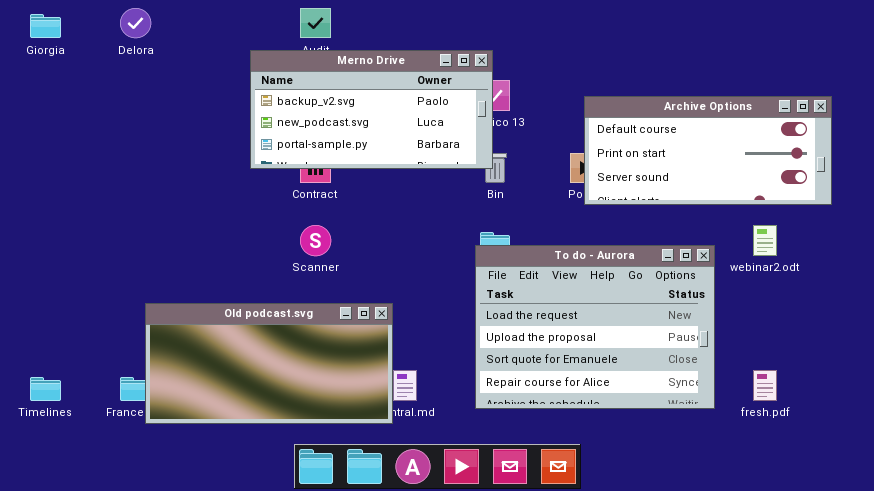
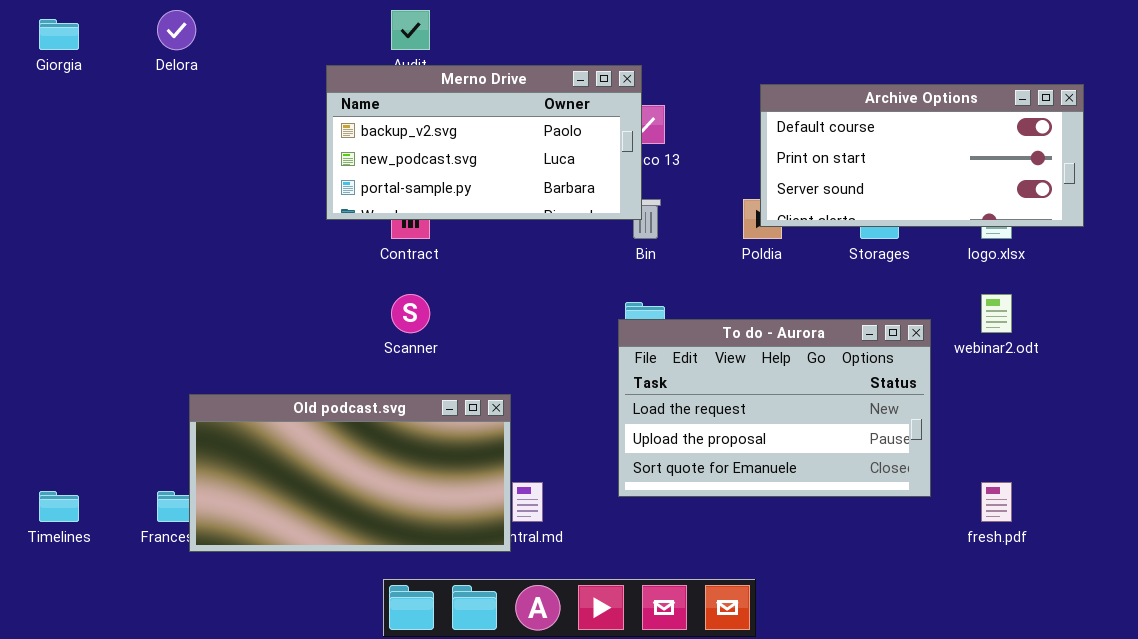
Archive Options: [584,96,832,205] -> [760,84,1084,227], moved
To do - Aurora: [475,245,715,409] -> [618,319,931,497], resized

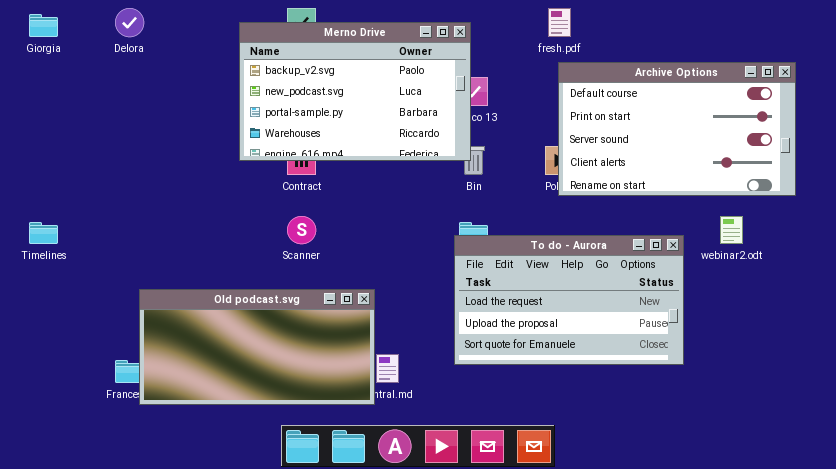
Merno Drive: [326,65,642,220] -> [239,22,471,161], resized
Archive Options: [760,84,1084,227] -> [558,62,796,196], resized
fresh.pdf: [981,482,1012,522] -> [548,8,571,37], moved
Timelines: [39,491,79,522] -> [29,222,58,244], moved

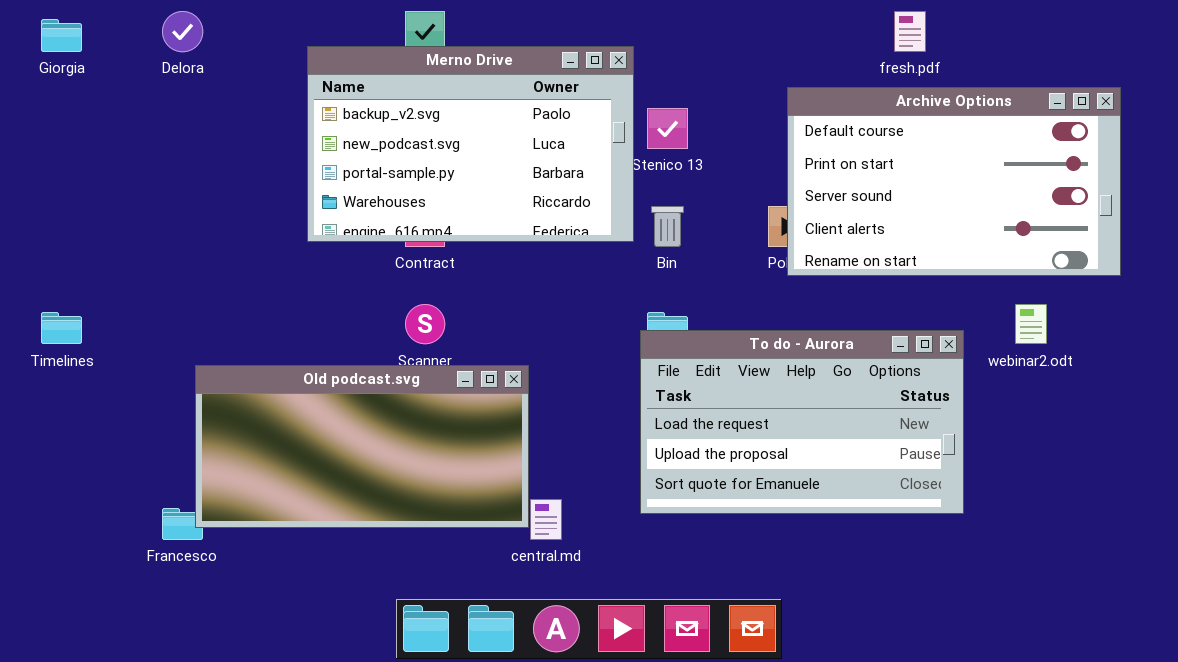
fresh.pdf: [548,8,571,37] -> [894,11,926,52], moved
Merno Drive: [239,22,471,161] -> [307,46,634,242], moved
Old podcast.svg: [139,289,375,405] -> [195,365,529,528], moved

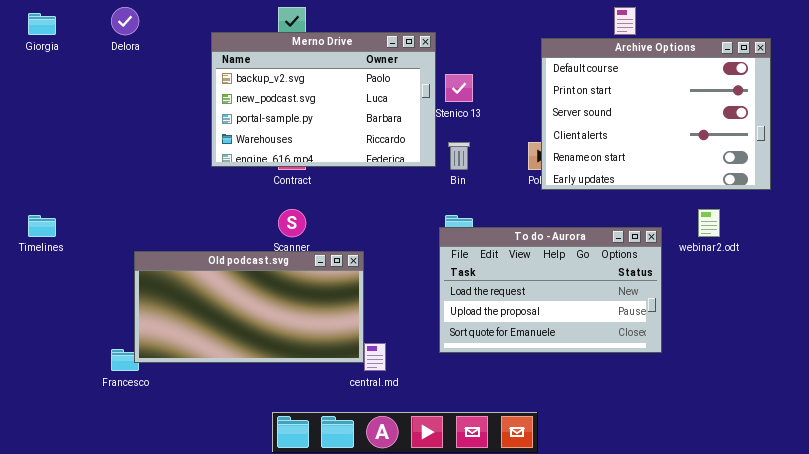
Archive Options: [787,87,1121,276] -> [541,38,771,190], resized

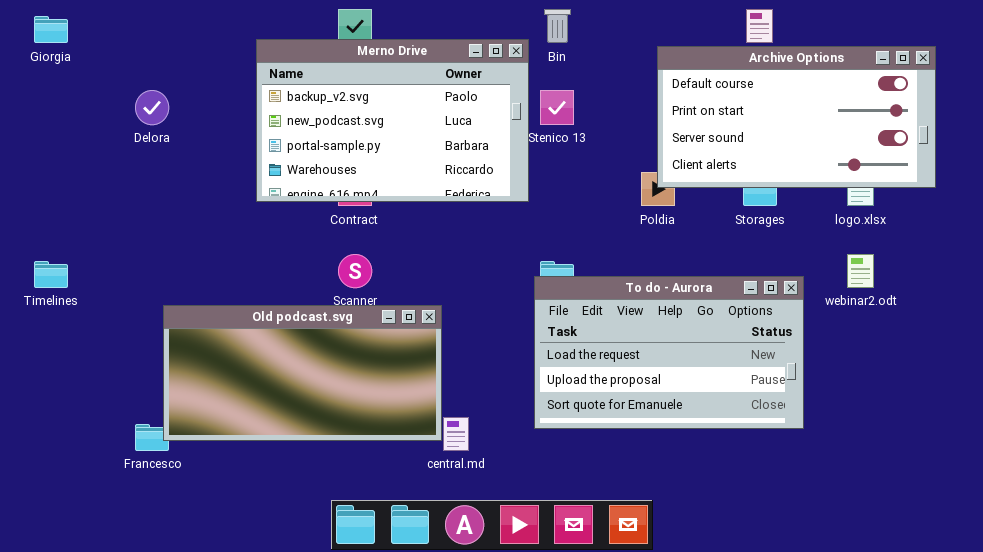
Delora: [111,7,139,35] -> [135,90,169,125], moved
Archive Options: [541,38,771,190] -> [657,46,936,188], resized
Bin: [448,142,470,170] -> [544,9,571,43], moved

